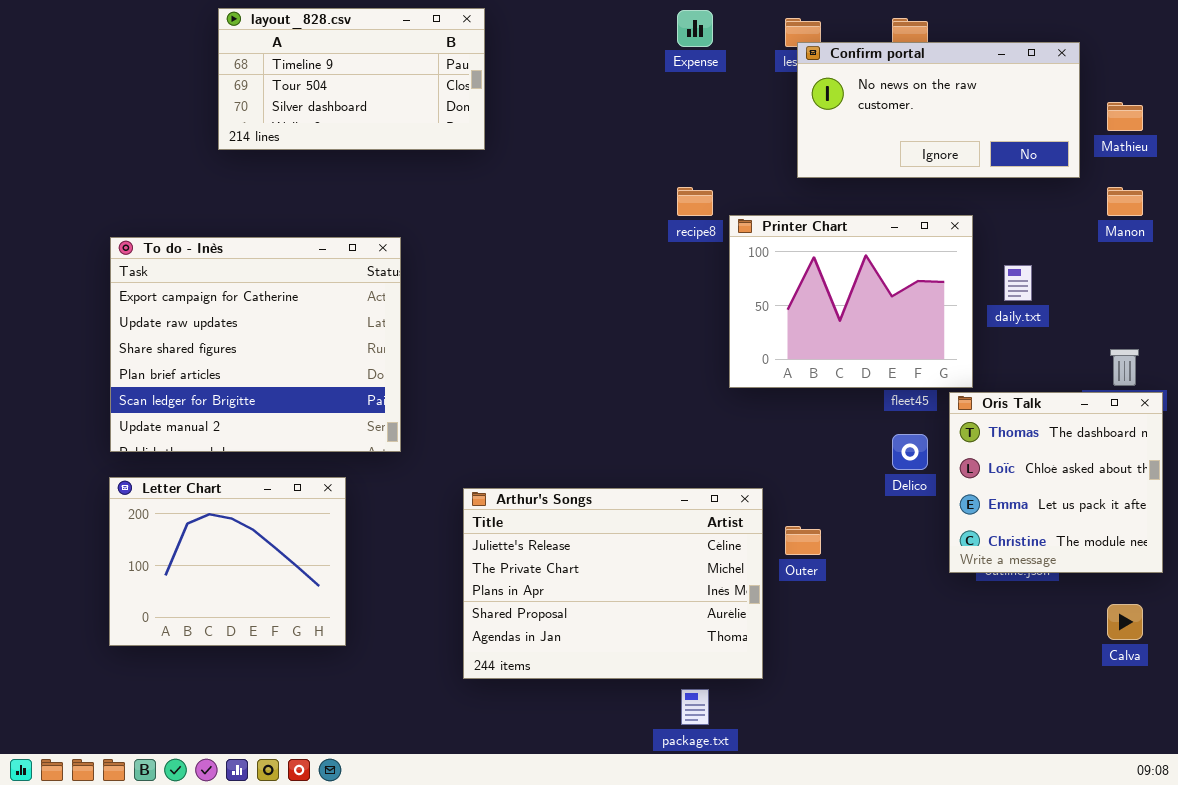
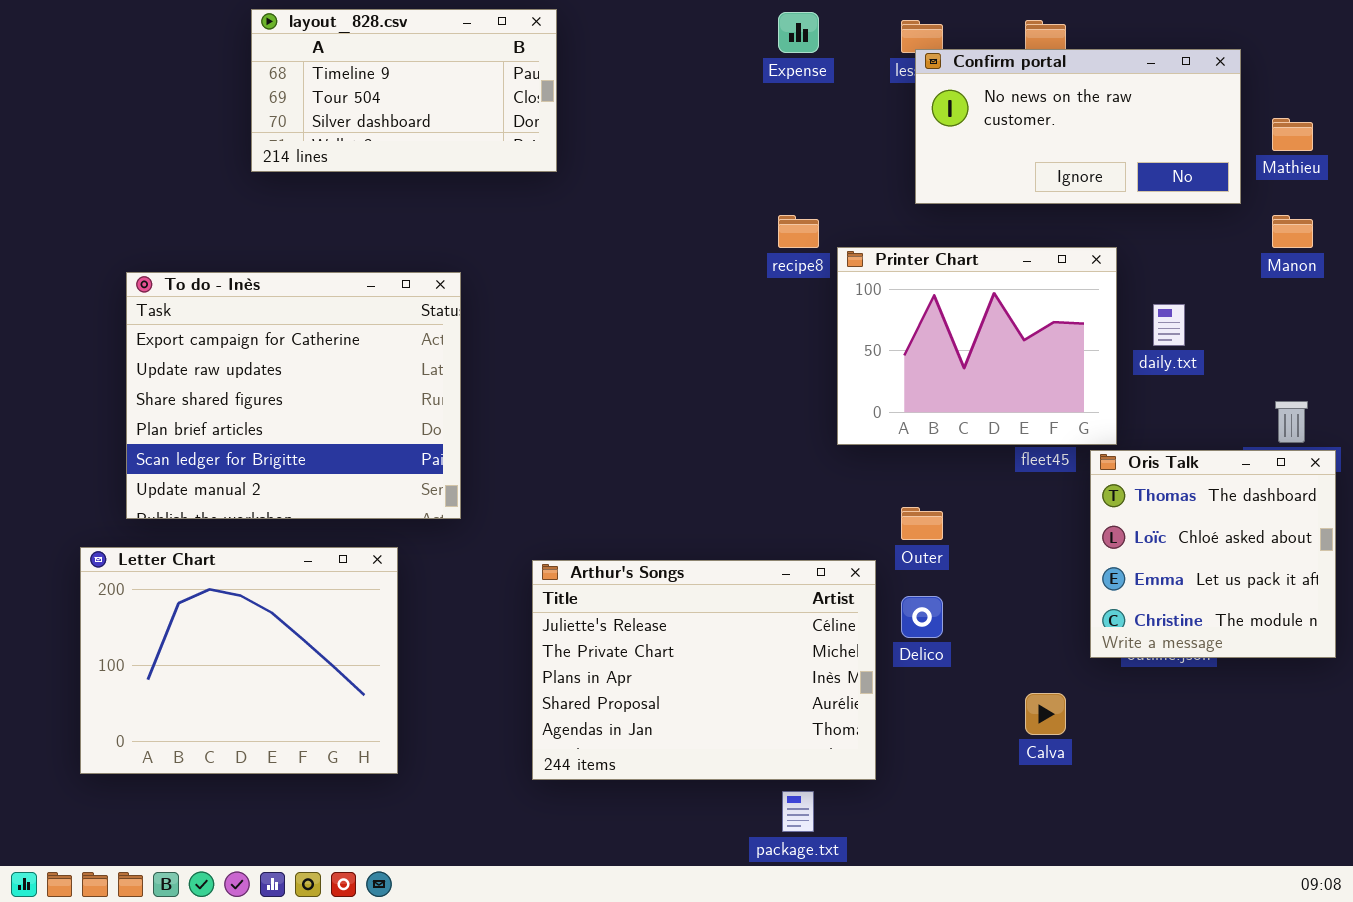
Delico: [892,434,928,470] -> [901,596,943,638], moved
Letter Chart: [109,477,346,646] -> [80,547,398,774], resized
Outer: [785,526,821,555] -> [901,507,943,540], moved
Calva: [1107,604,1143,640] -> [1025,693,1066,735], moved

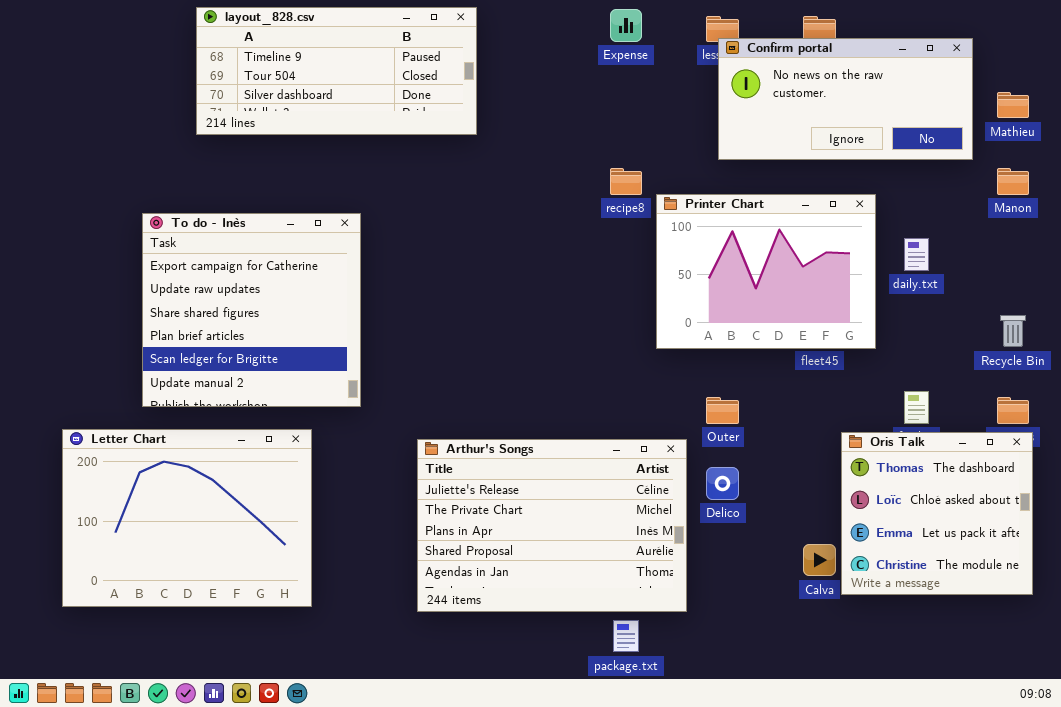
layout_828.csv: [251,9,557,172] -> [196,7,477,135], resized
To do - Inès: [126,272,461,519] -> [142,213,361,407], resized
Oris Talk: [1090,450,1336,658] -> [841,432,1033,595], moved

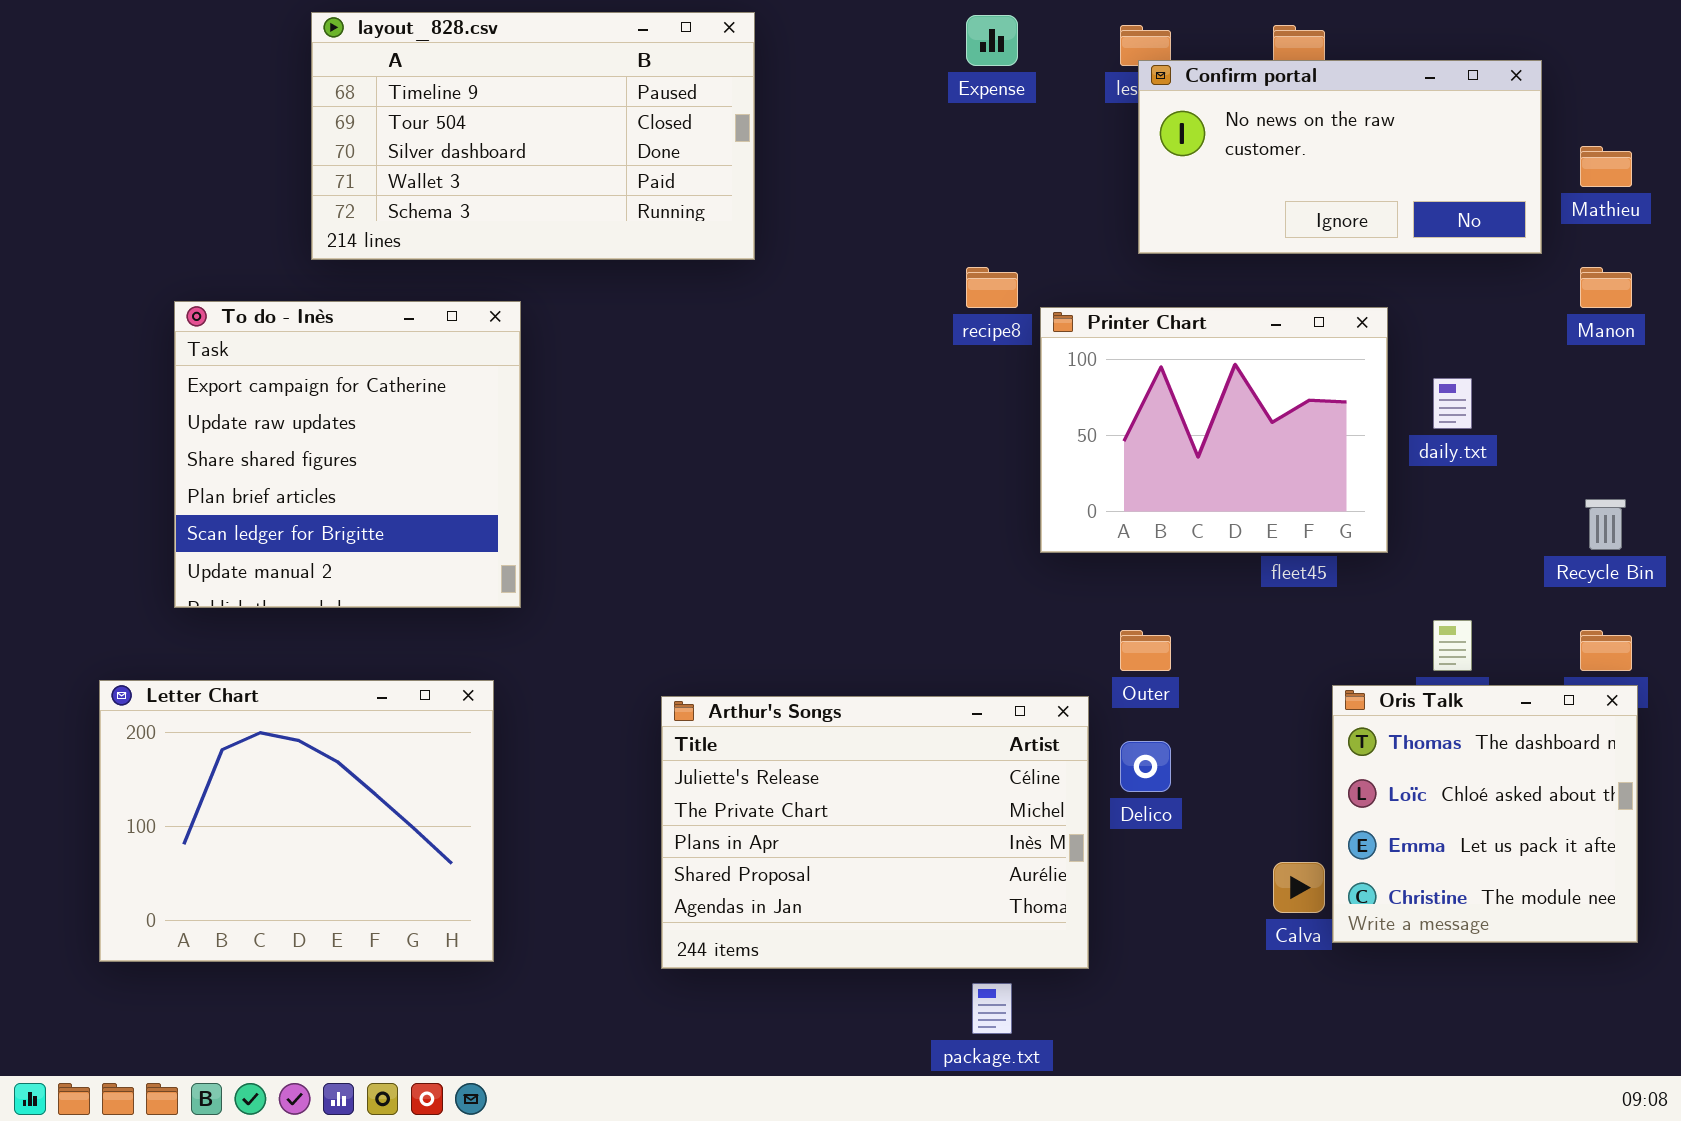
layout_828.csv: [196,7,477,135] -> [311,12,755,260], resized
To do - Inès: [142,213,361,407] -> [174,301,521,608], moved

